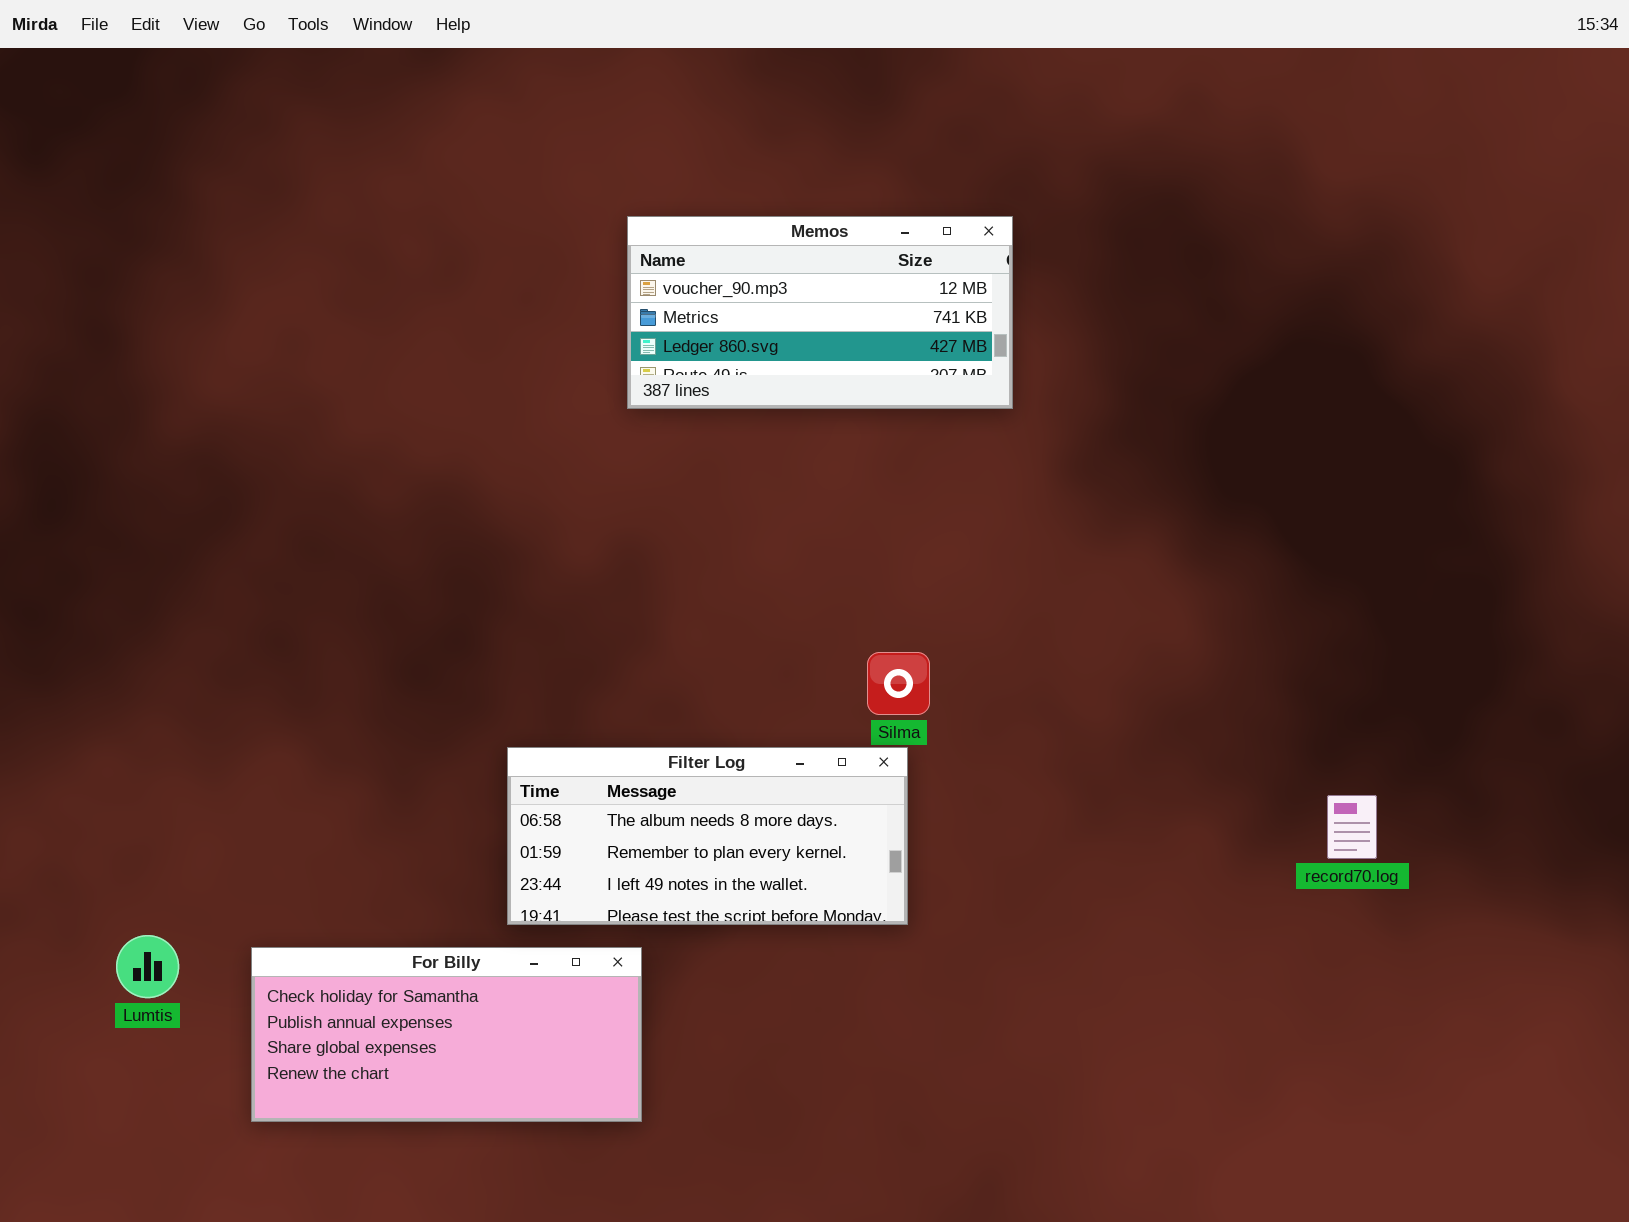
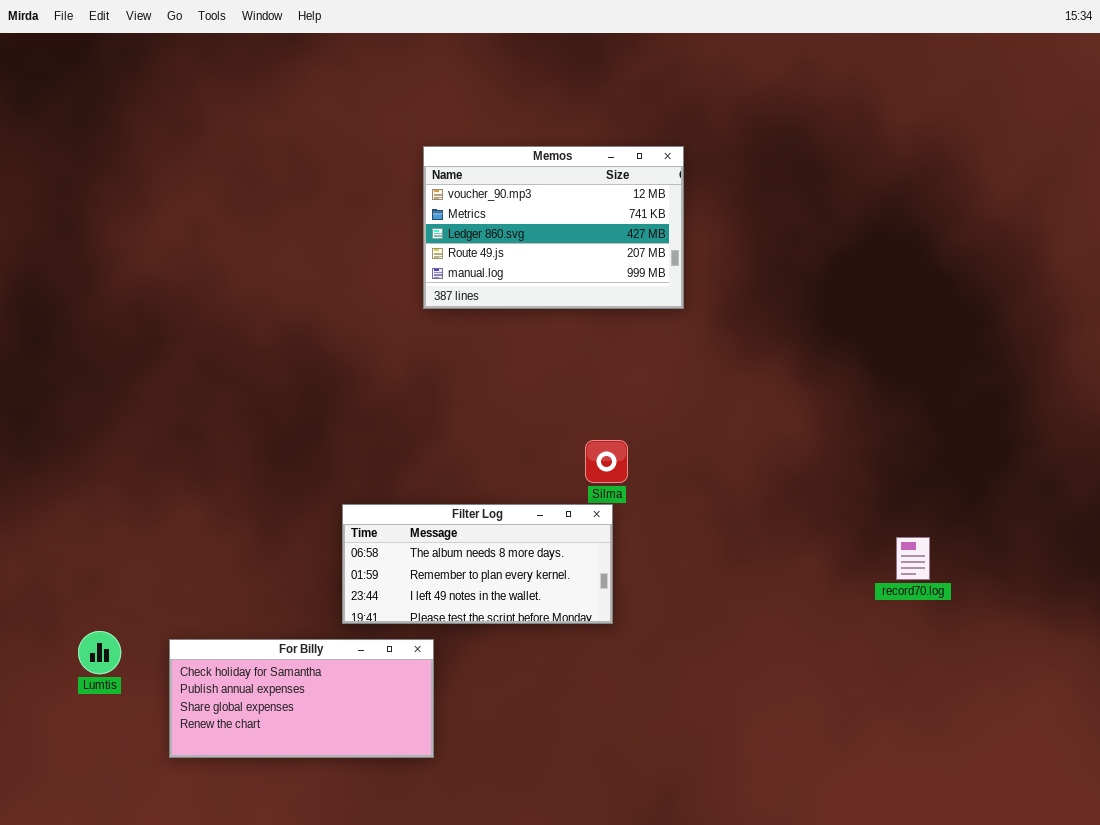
Memos: [627,216,1013,409] -> [423,146,684,309], resized

